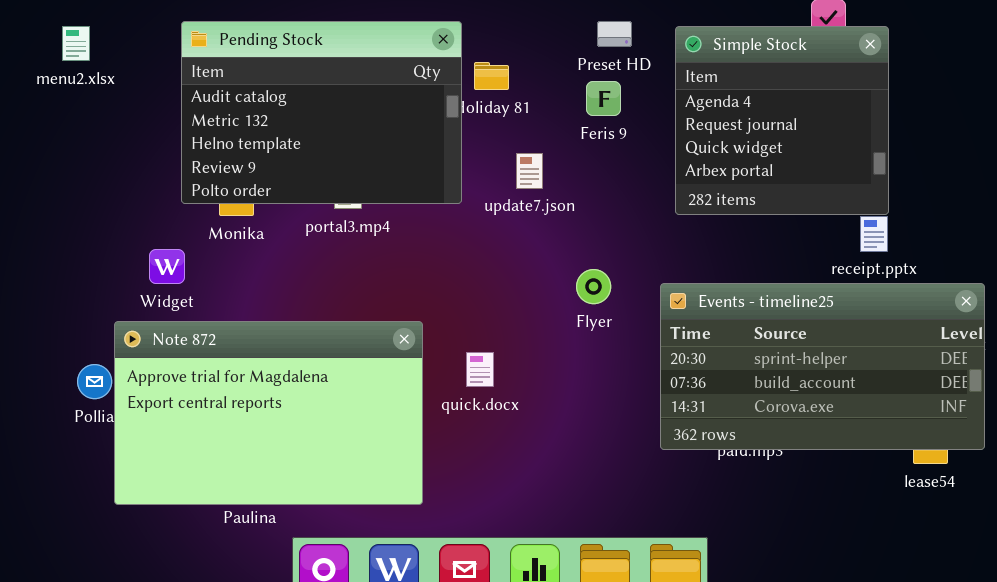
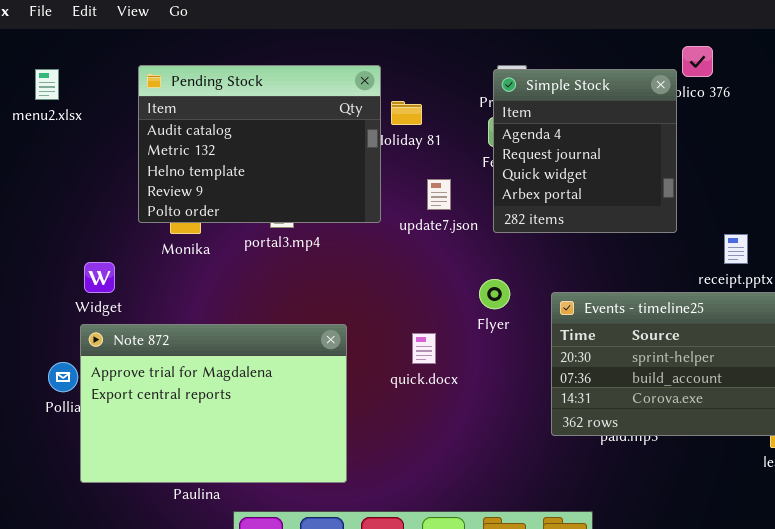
Simple Stock: [675,26,889,215] -> [493,69,677,233], moved
Widget: [149,249,185,284] -> [84,262,115,293], moved
quick.docx: [466,352,494,387] -> [412,333,436,364], moved

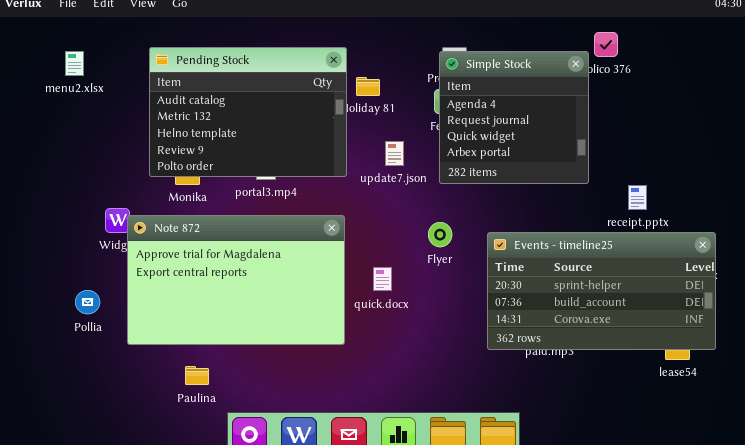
Note 872: [80,324,347,483] -> [127,215,345,345], moved

